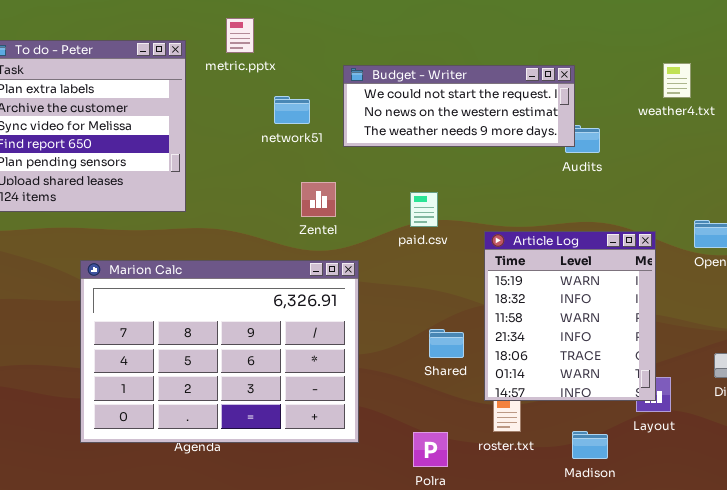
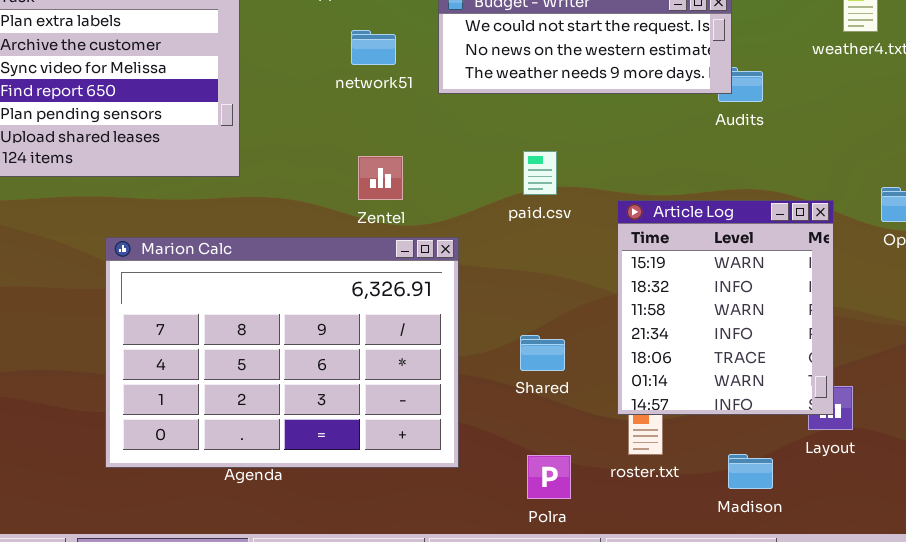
Zentel: [301,182,336,217] -> [358,156,403,200], moved
Shared: [429,329,464,358] -> [520,335,565,371], moved

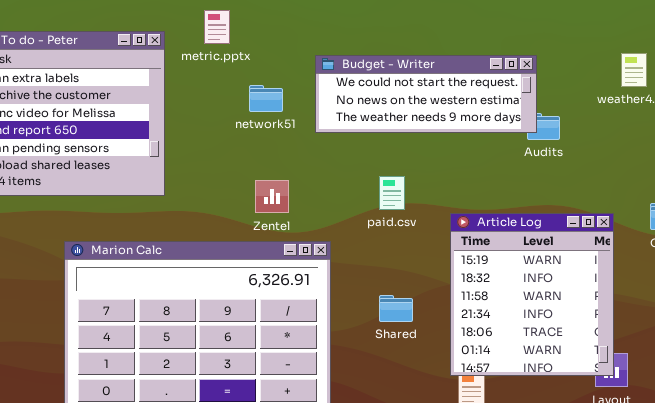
Shared: [520,335,565,371] -> [379,295,413,322], moved

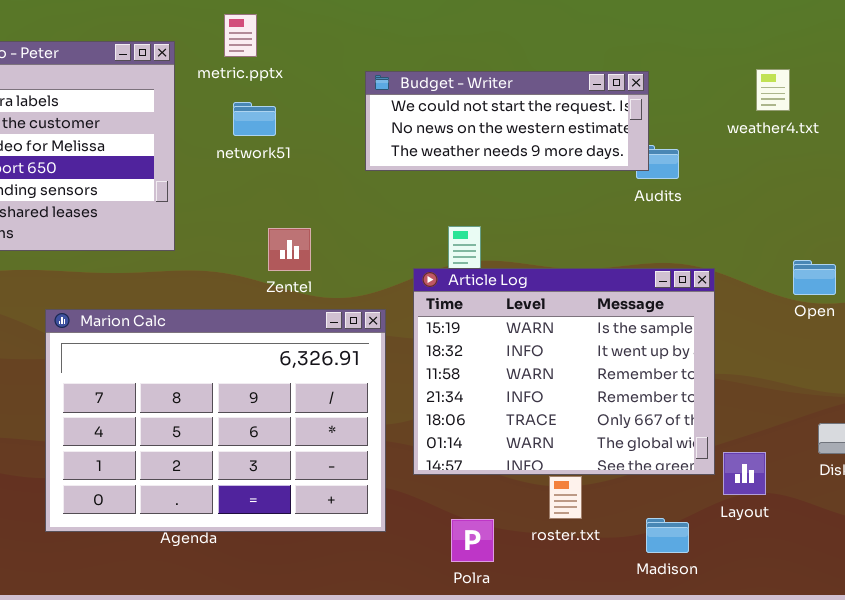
network51: [249,85,283,112] -> [233,102,276,136], moved
Zentel: [255,180,289,213] -> [268,228,311,271], moved
Article Log: [450,213,614,376] -> [413,268,715,475], moved, resized

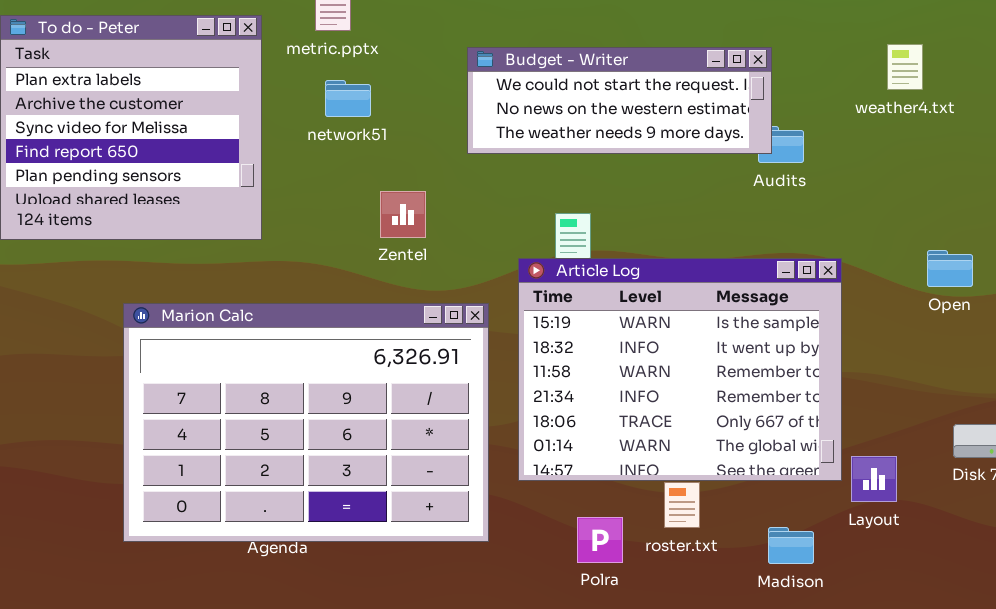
Zentel: [268,228,311,271] -> [380,191,426,238], moved
Polra: [451,519,494,562] -> [577,517,623,563], moved

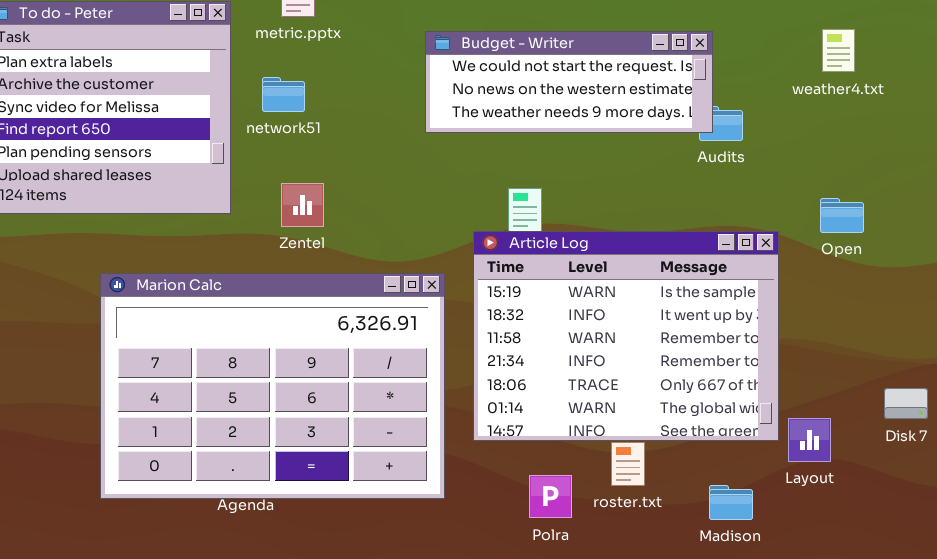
network51: [325,80,371,117] -> [262,77,305,112], moved
Zentel: [380,191,426,238] -> [281,183,324,227], moved
Open: [927,250,973,287] -> [820,198,864,233], moved

